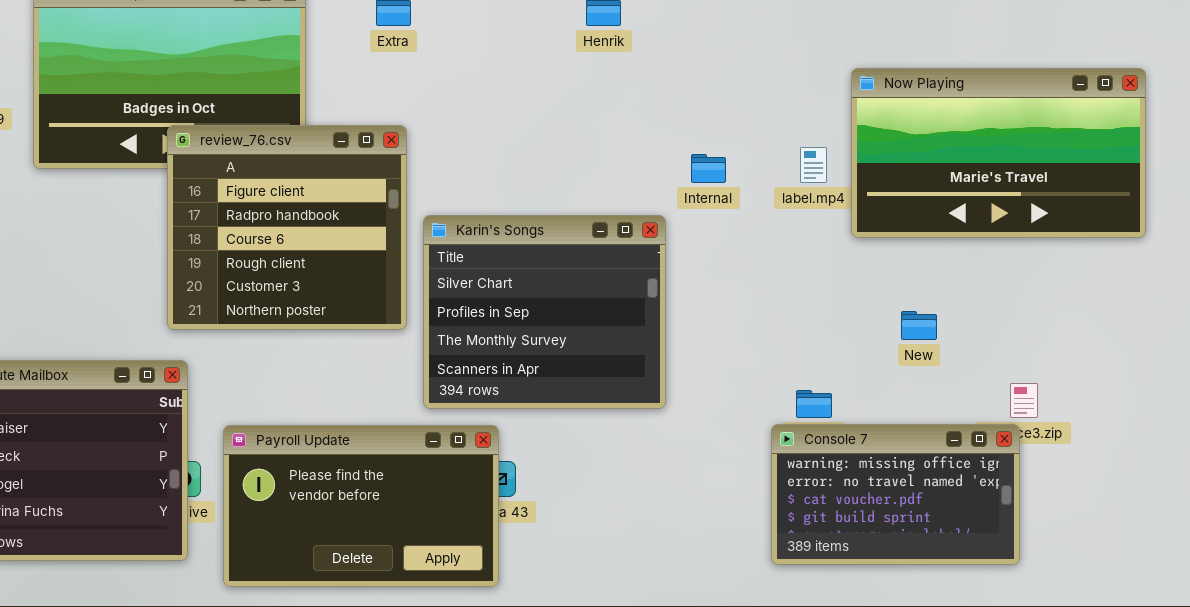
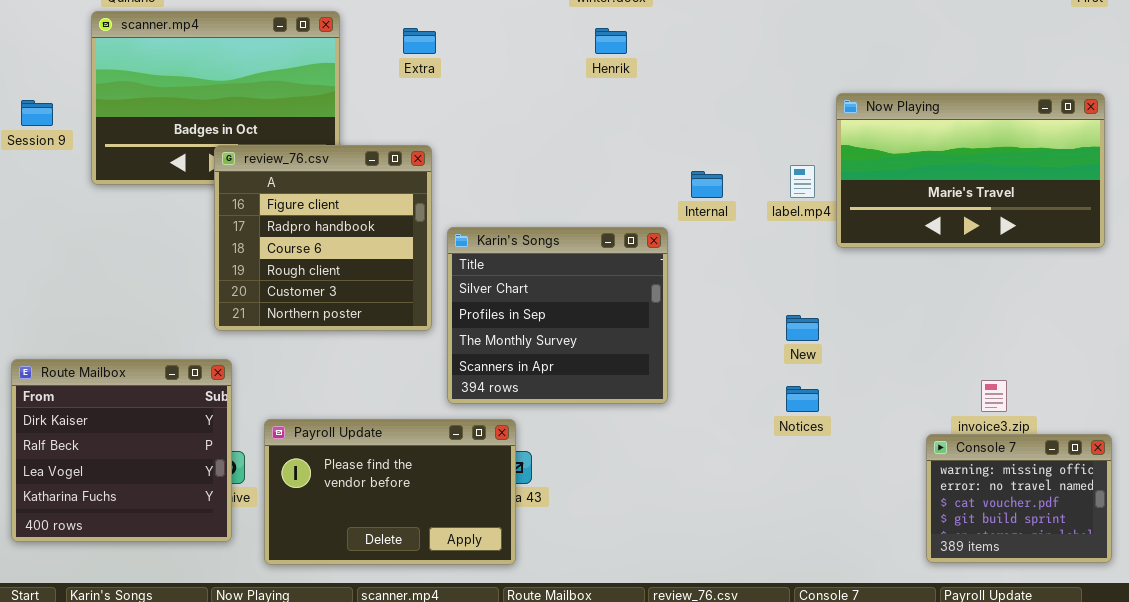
New: [901,311,937,340] -> [786,315,819,341], moved
Console 7: [771,424,1020,565] -> [926,434,1112,563], moved, resized

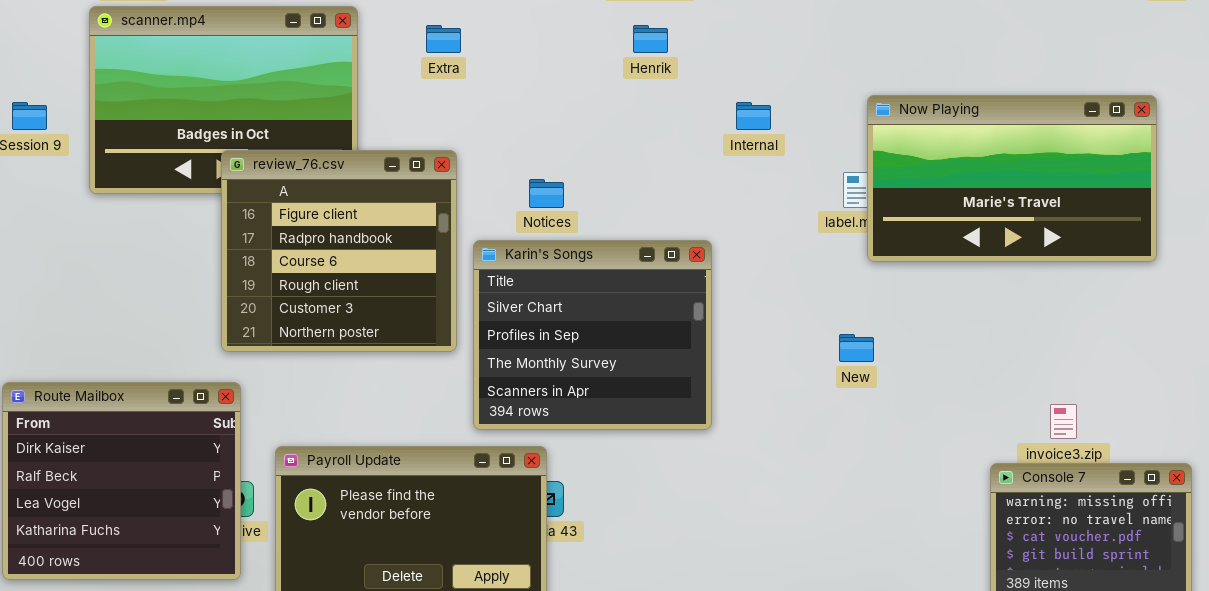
Now Playing: [836,93,1105,248] -> [867,95,1157,262], moved
Internal: [691,171,723,198] -> [736,102,771,130], moved
Notices: [786,386,819,412] -> [529,179,564,208], moved

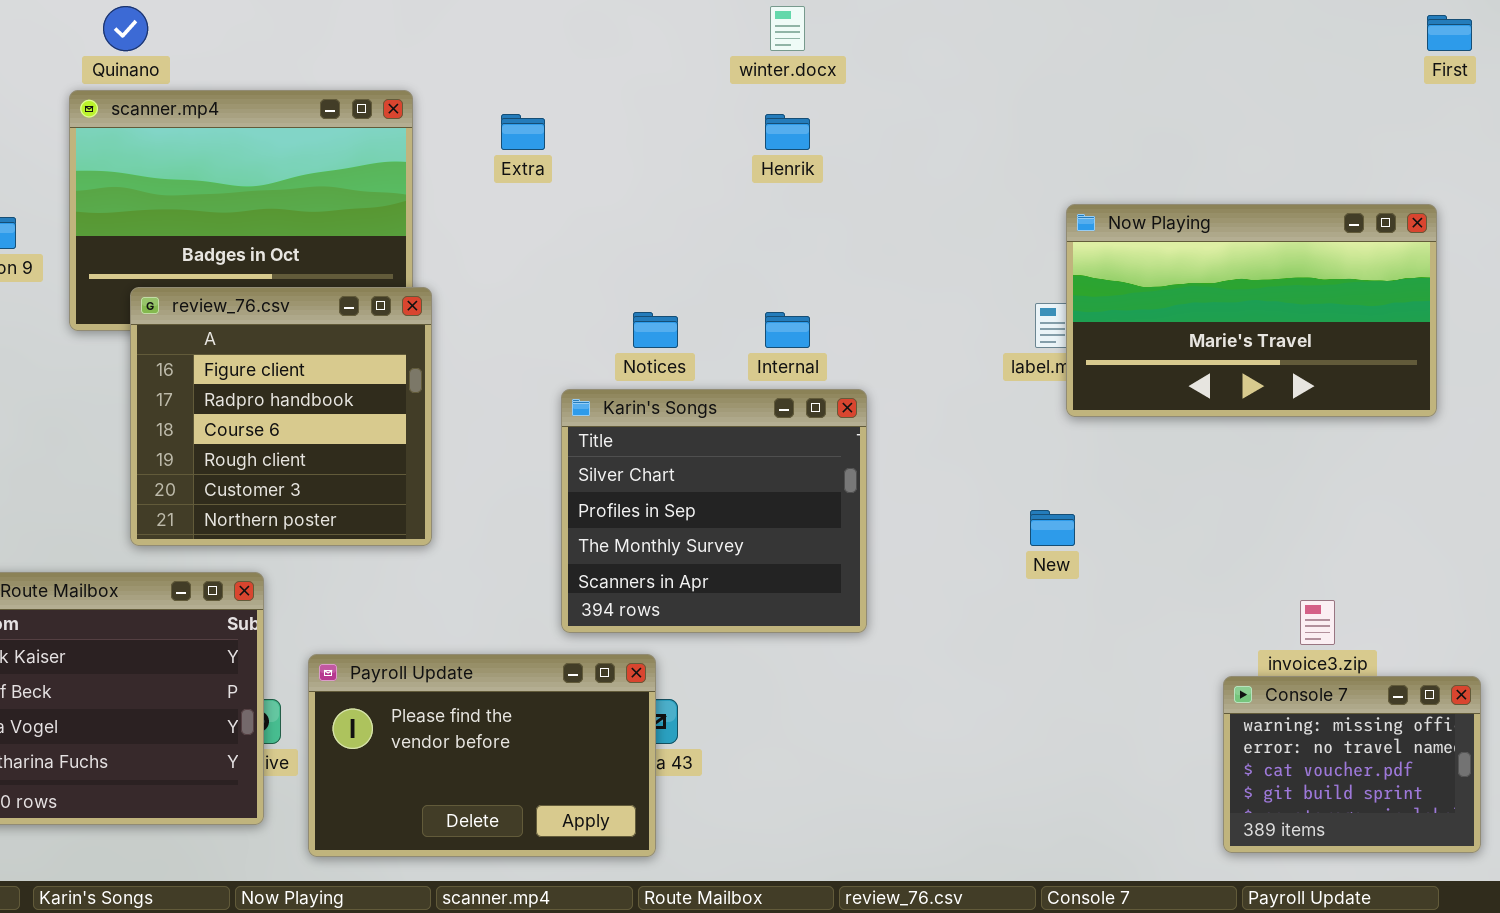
Internal: [736,102,771,130] -> [765,312,810,348], moved
review_76.csv: [221,150,457,352] -> [130,287,432,546], moved

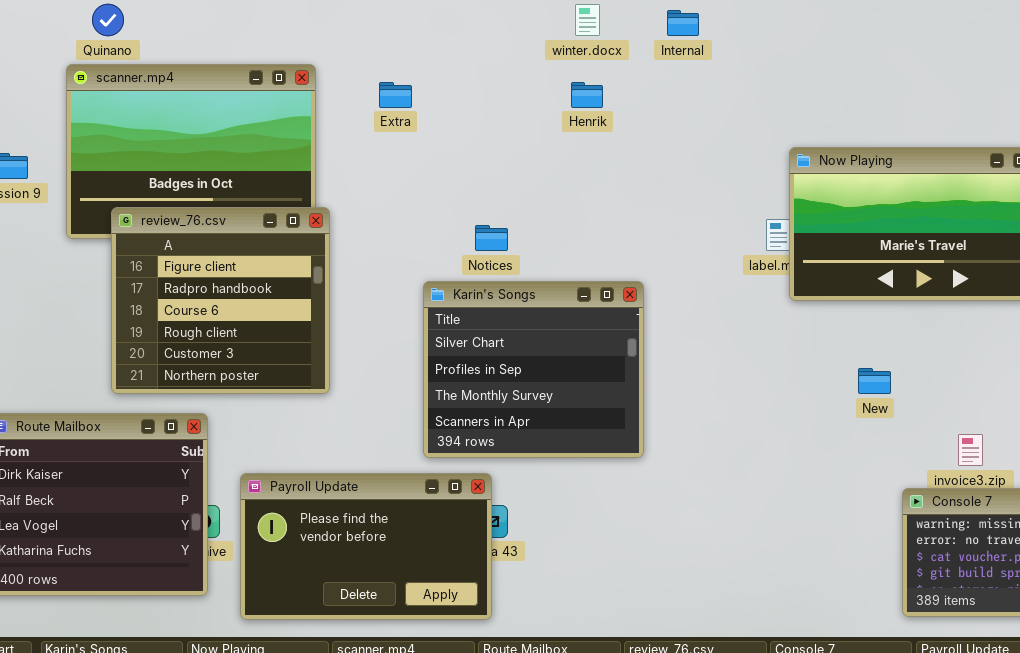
Internal: [765,312,810,348] -> [667,10,699,36], moved
New: [1030,510,1075,546] -> [858,368,891,394], moved

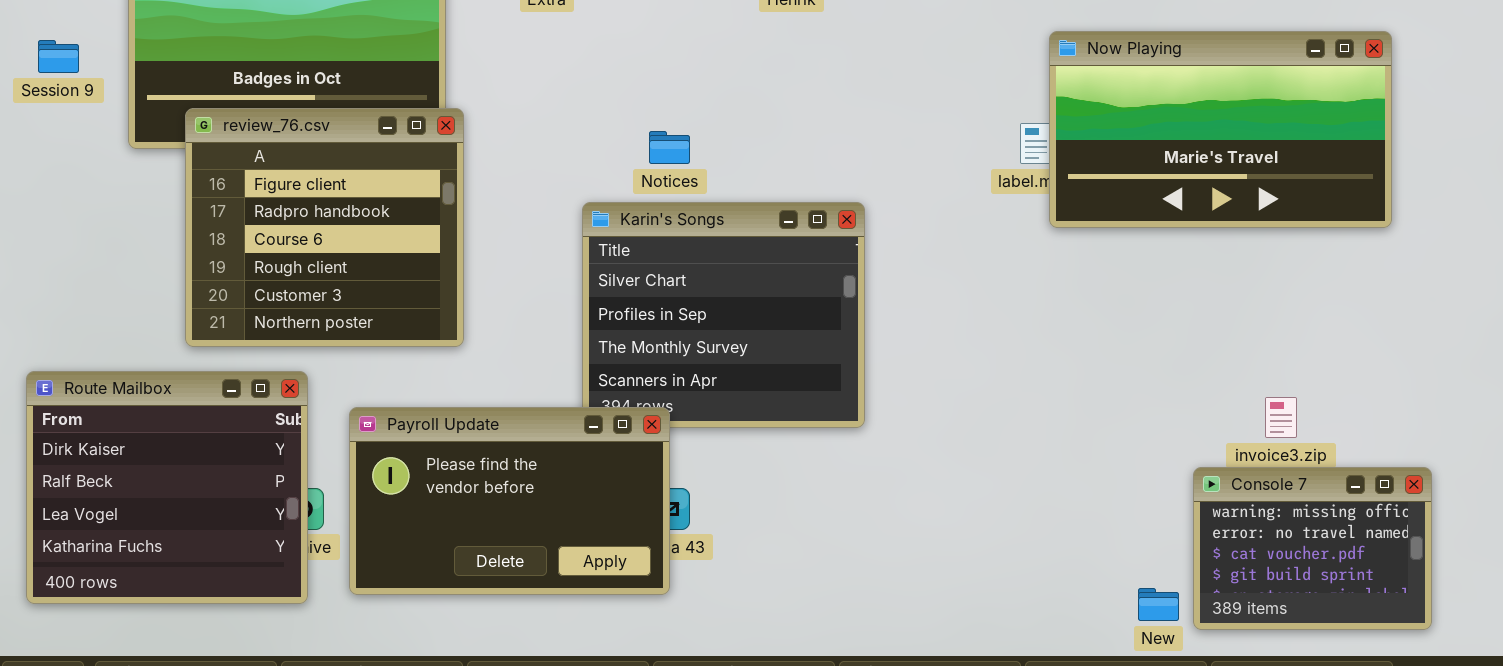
New: [858,368,891,394] -> [1138,588,1179,621], moved
Payroll Update: [240,473,492,620] -> [349,407,670,595], moved

